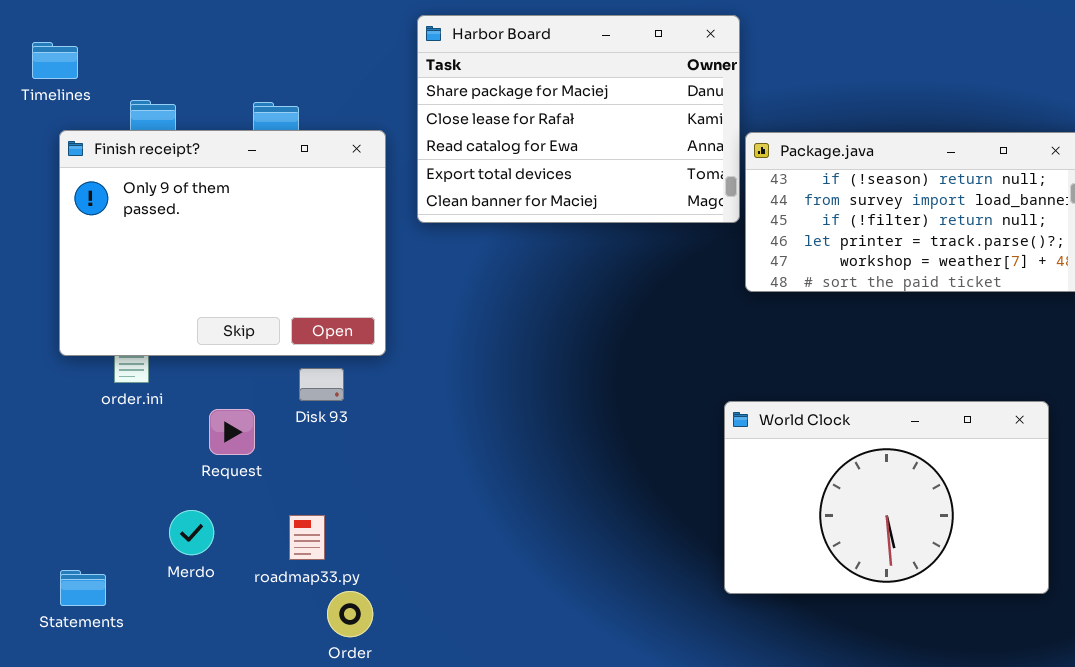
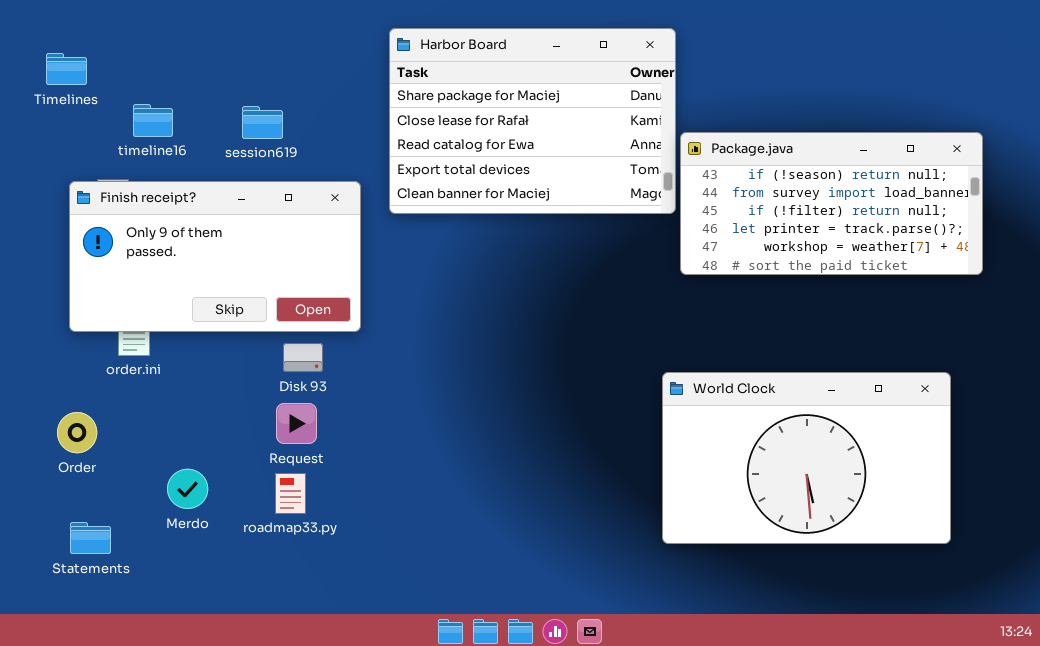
Finish receipt?: [59,130,386,356] -> [69,181,361,332], resized
Request: [209,409,255,455] -> [276,403,317,444], moved
Order: [327,591,373,637] -> [57,412,97,453], moved

